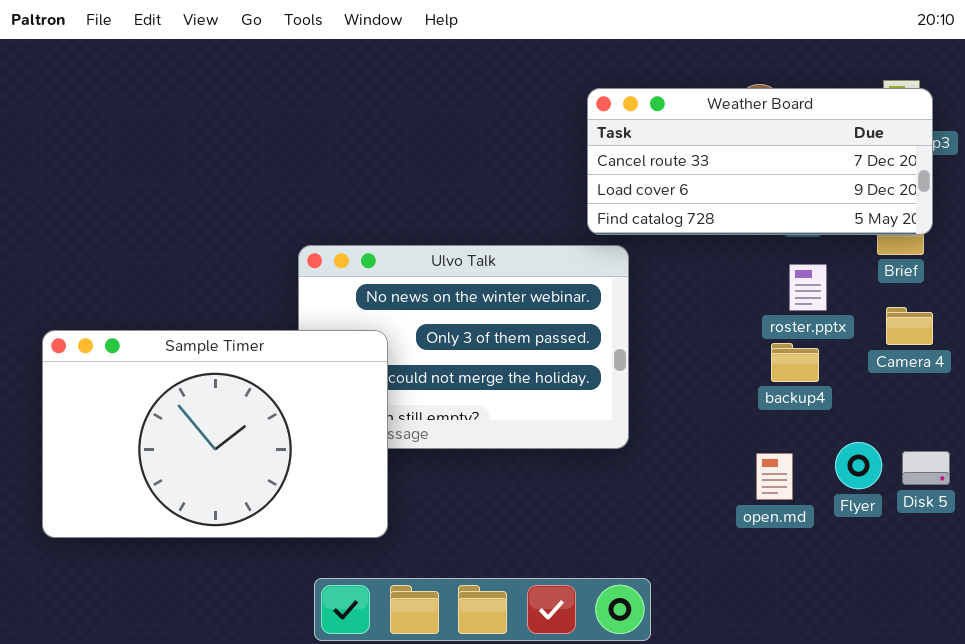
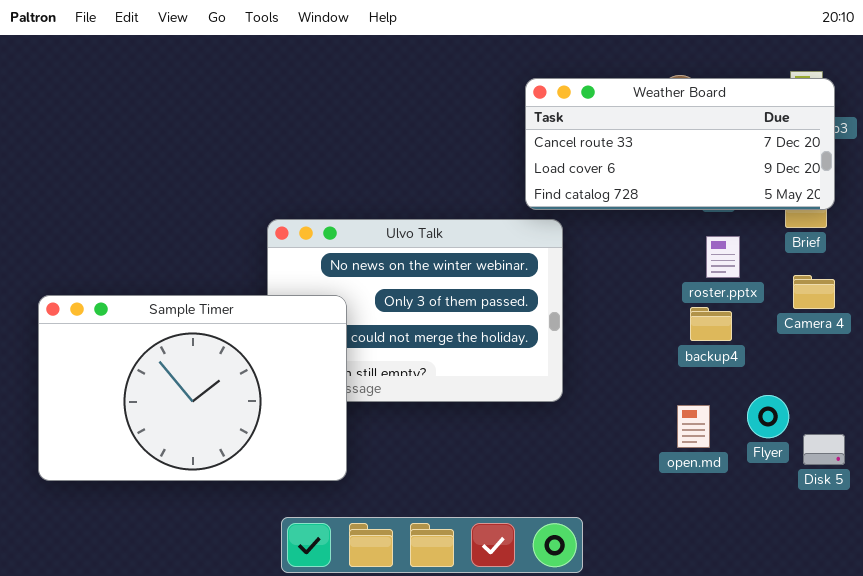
Disk 5: [902,451,950,485] -> [803,434,845,465], moved

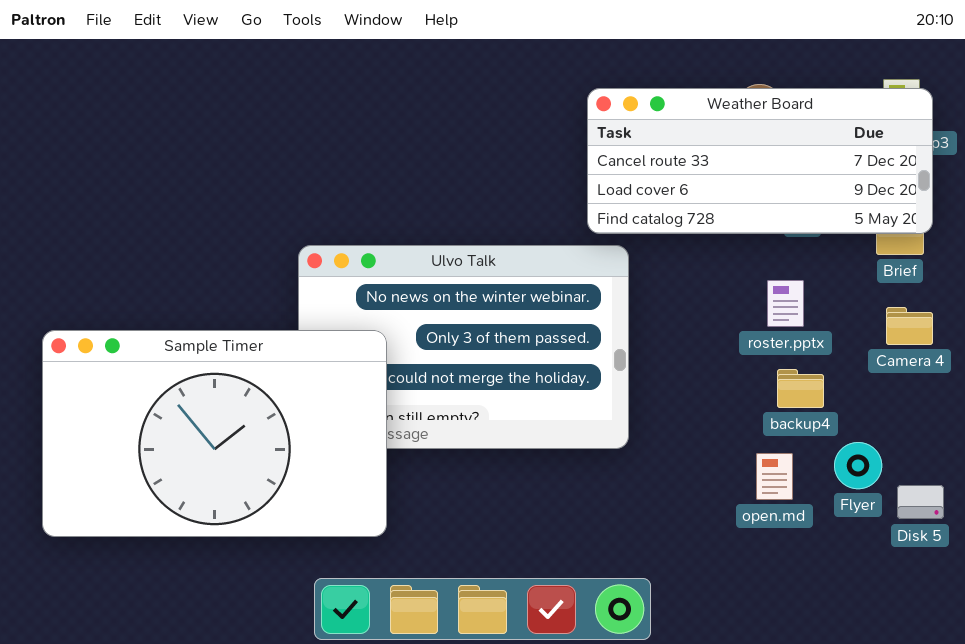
roster.pptx: [706,236,740,278] -> [767,280,804,327], moved
backup4: [690,307,732,341] -> [777,369,824,408], moved

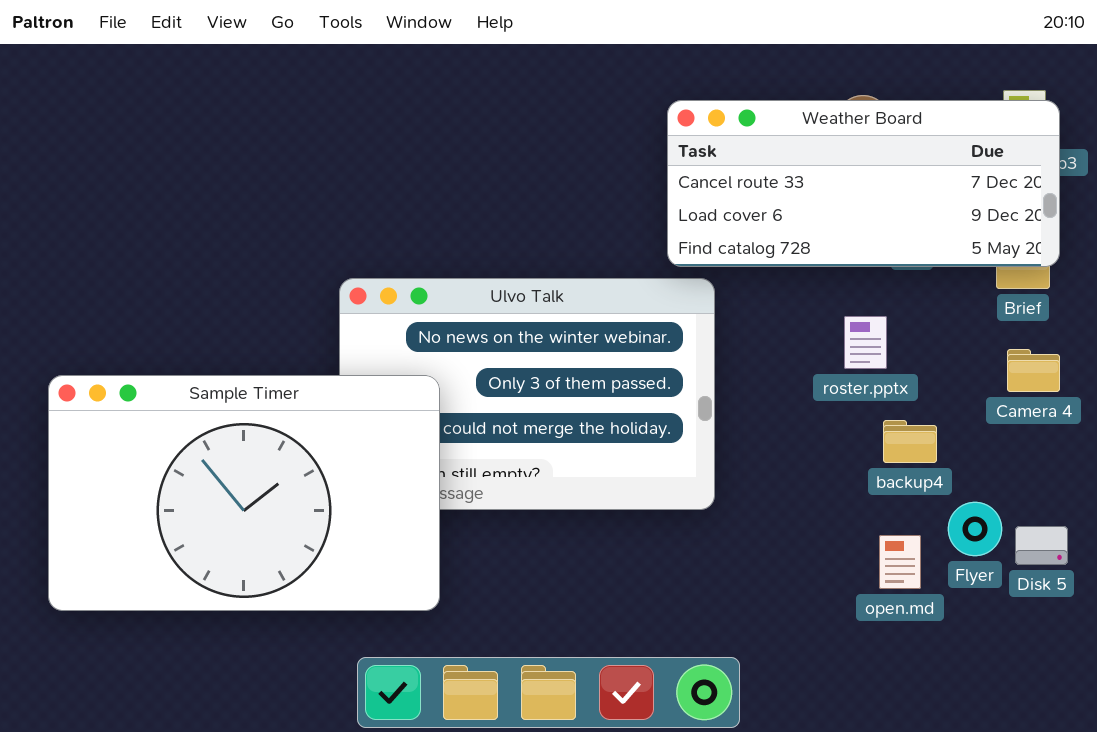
roster.pptx: [767,280,804,327] -> [844,316,887,369], moved
open.md: [756,453,793,500] -> [879,535,921,589], moved
Disk 5: [897,485,944,519] -> [1015,526,1068,565], moved

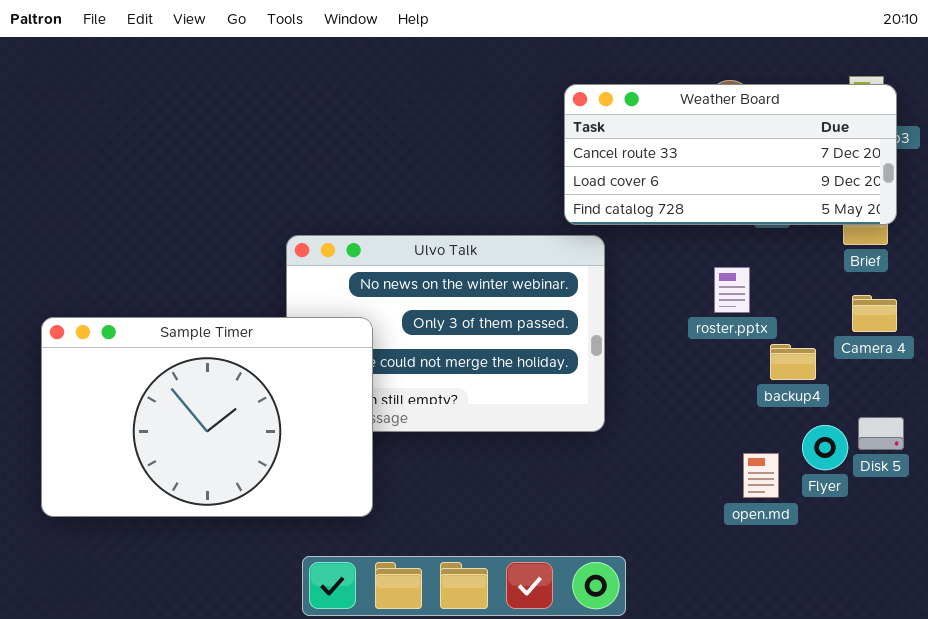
backup4: [883,420,937,463] -> [770,344,816,380], moved
Disk 5: [1015,526,1068,565] -> [858,417,904,450], moved

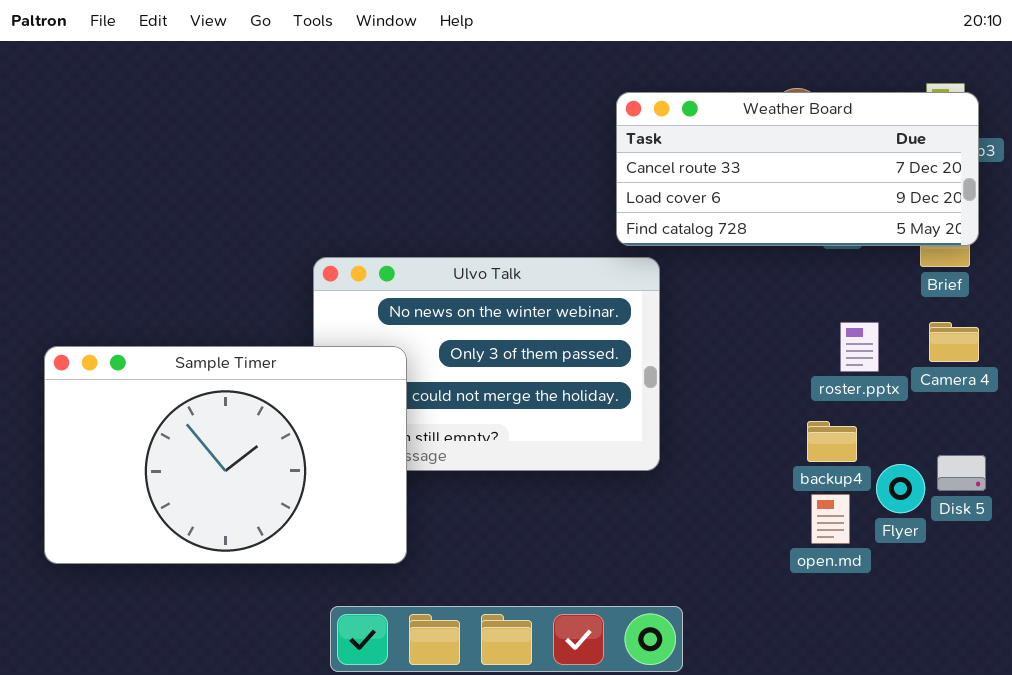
roster.pptx: [714,267,750,313] -> [840,322,879,372], moved
backup4: [770,344,816,380] -> [807,421,857,462], moved

